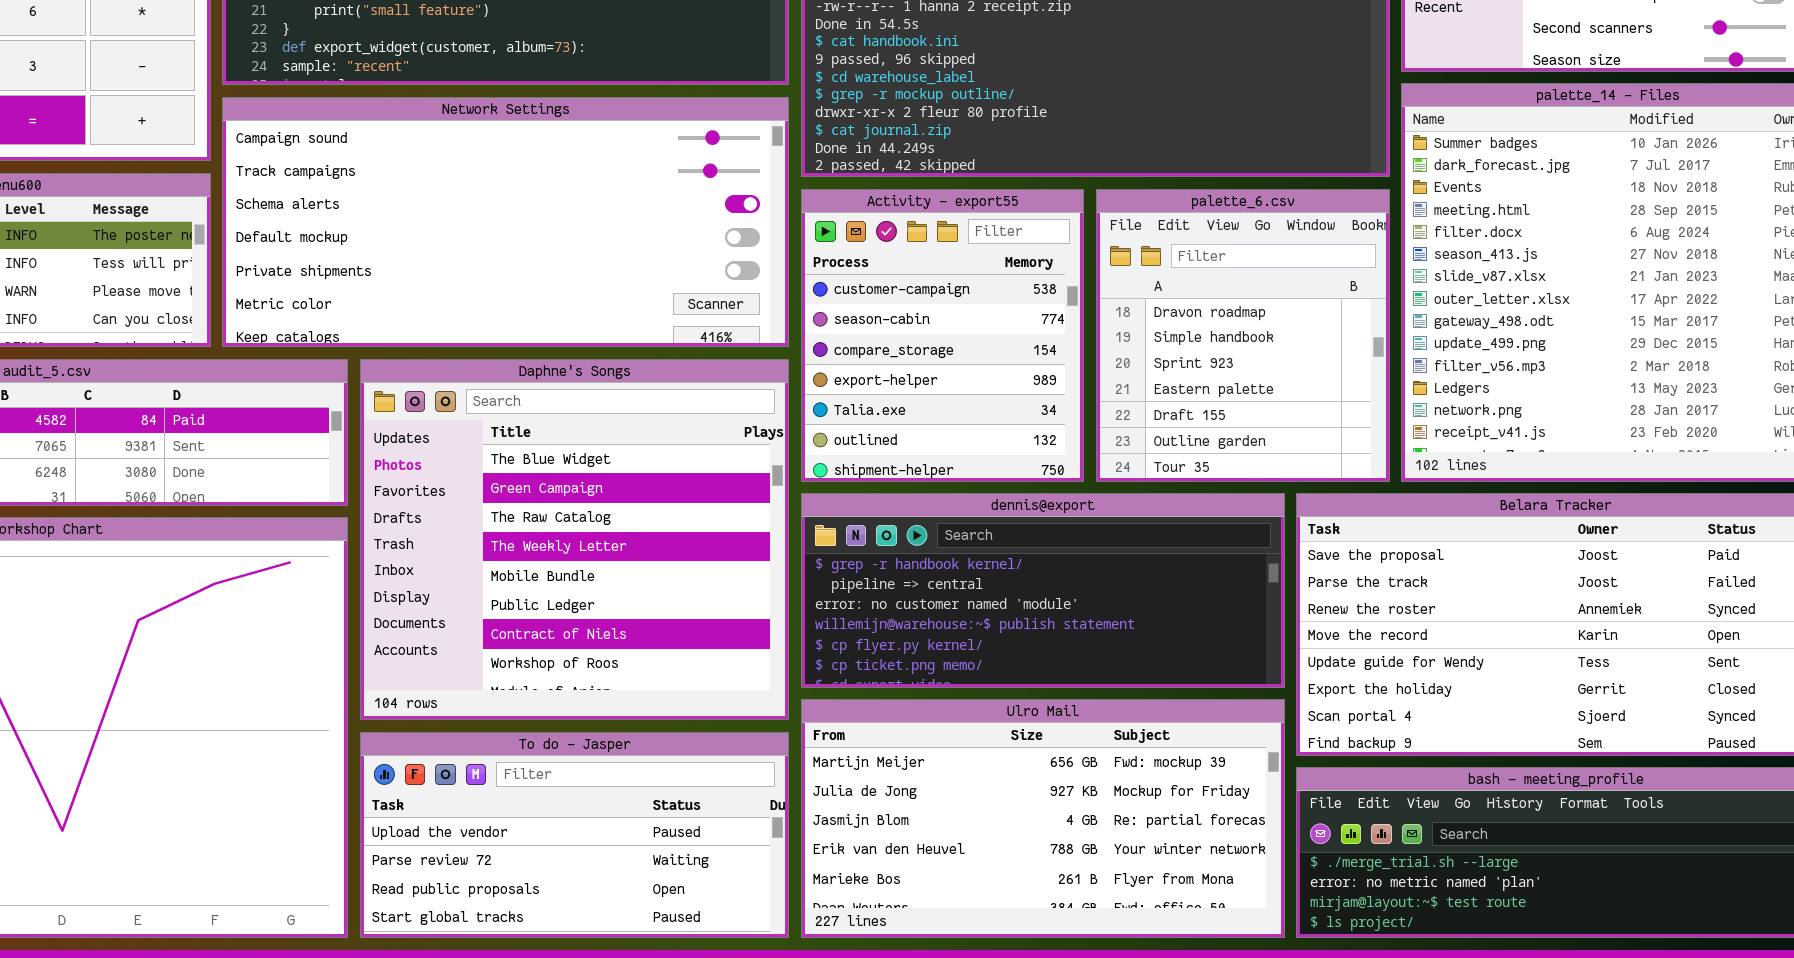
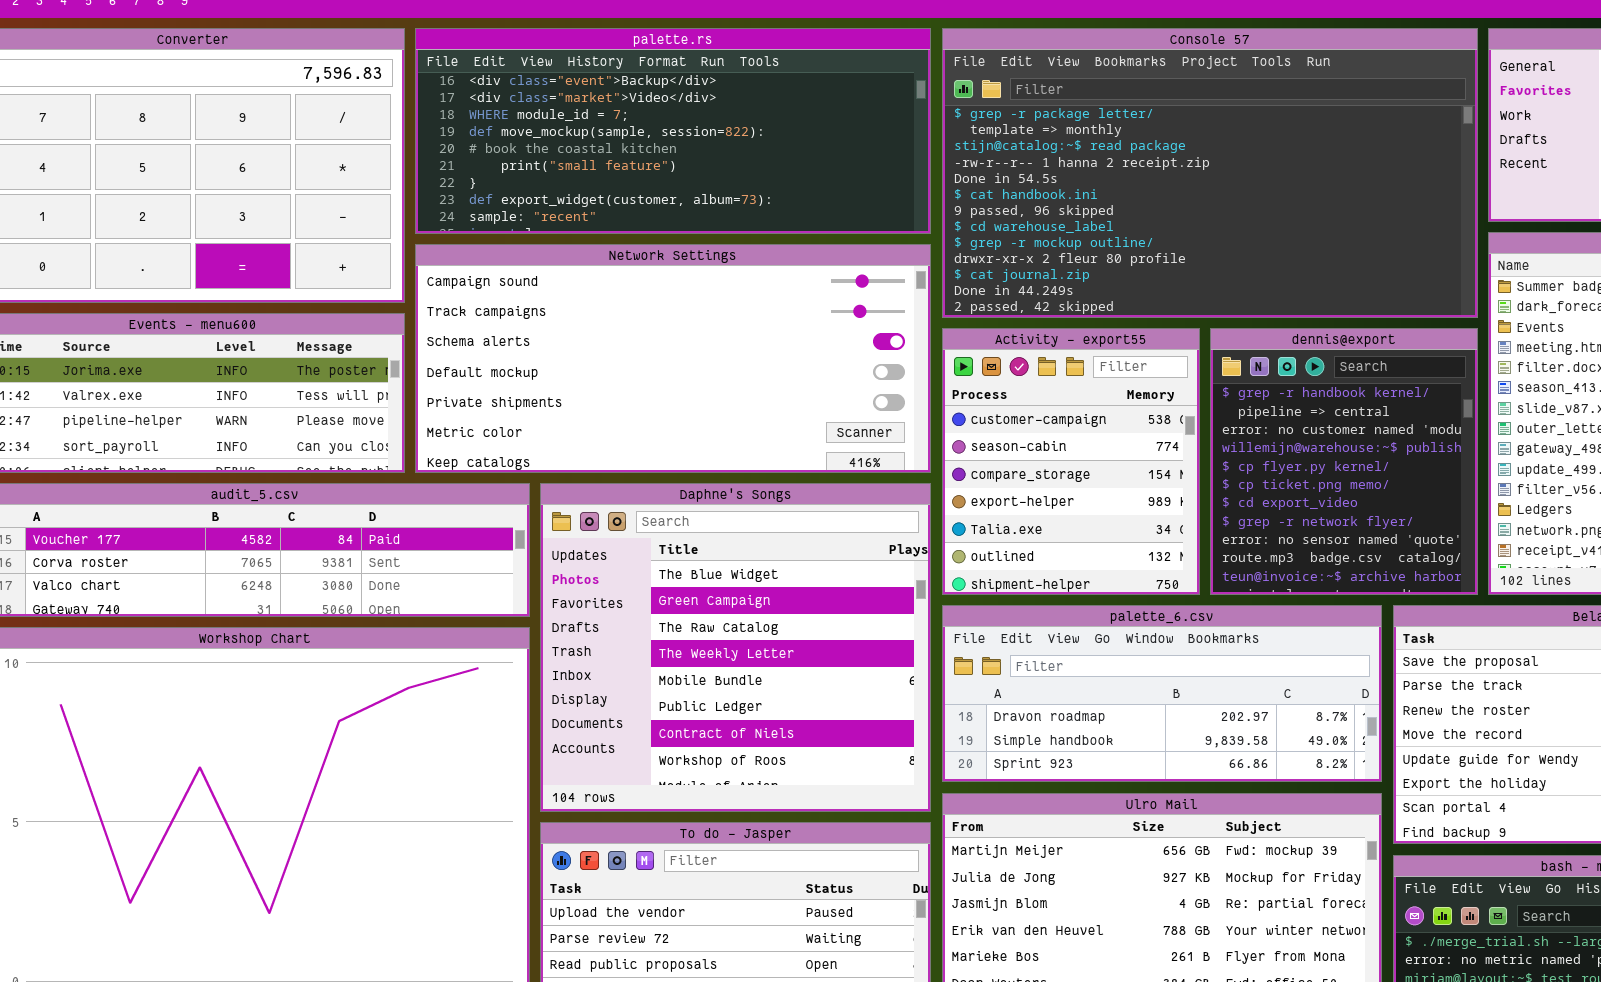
palette_6.csv: [1096,189,1390,482] -> [942,605,1382,782], moved, resized
dennis@export: [801,493,1285,688] -> [1210,328,1478,595], moved, resized

